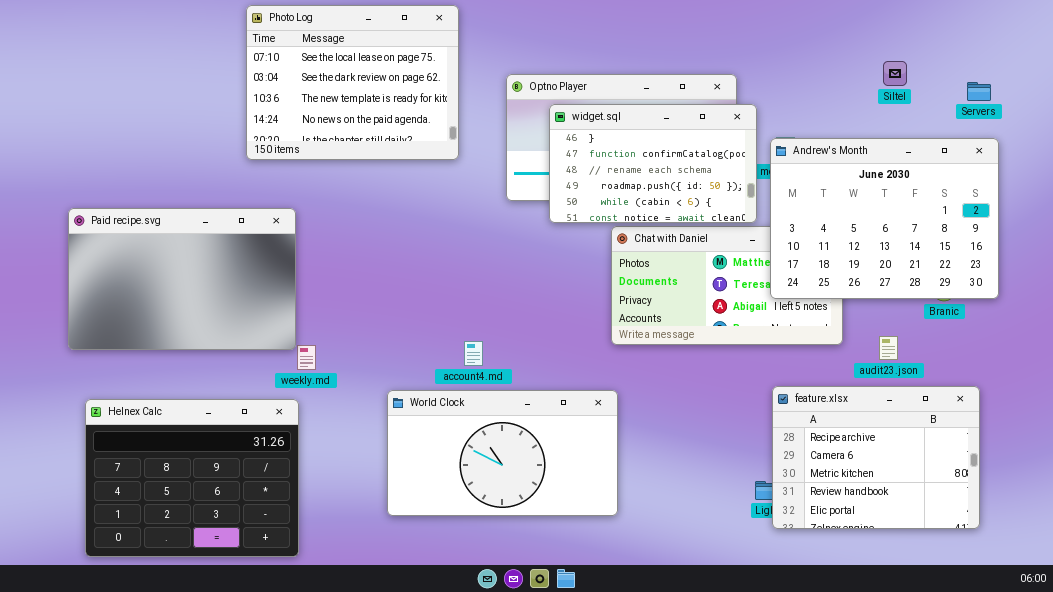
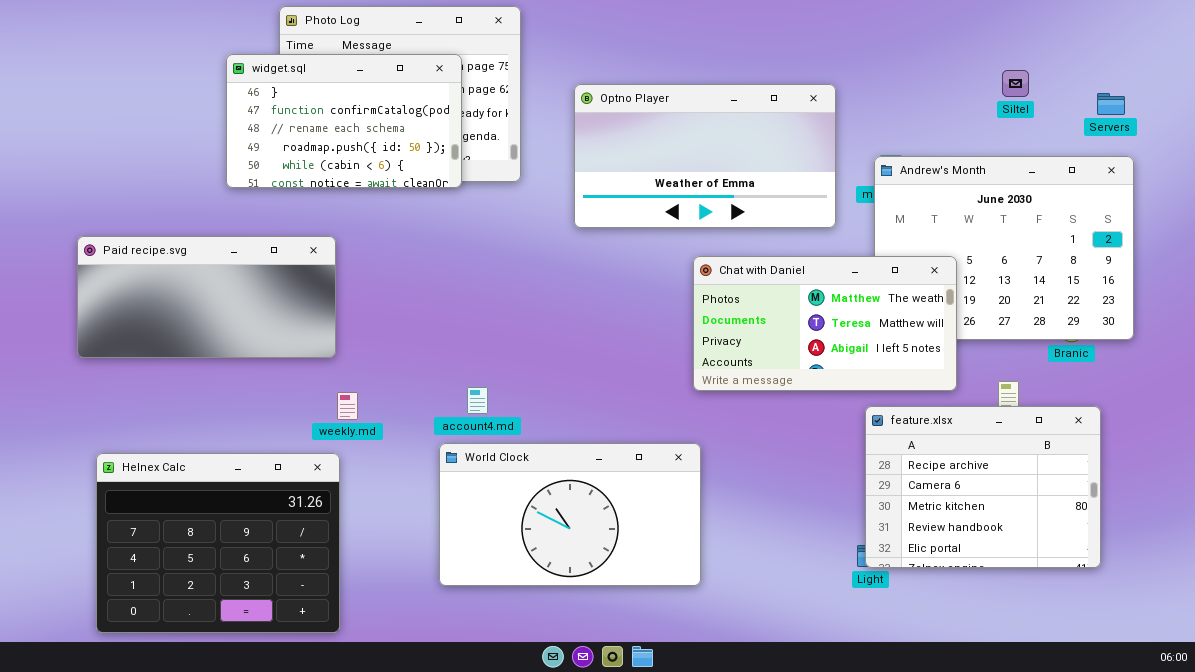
widget.sql: [549,104,757,223] -> [226,54,462,188], moved
Paid recipe.svg: [68,208,296,350] -> [77,236,336,358], resized
Chat with Daniel: [611,226,843,345] -> [693,256,957,391], raised
account4.md: [464,341,483,366] -> [467,387,488,414], moved
feature.xlsx: [772,386,980,529] -> [865,406,1101,568], moved

